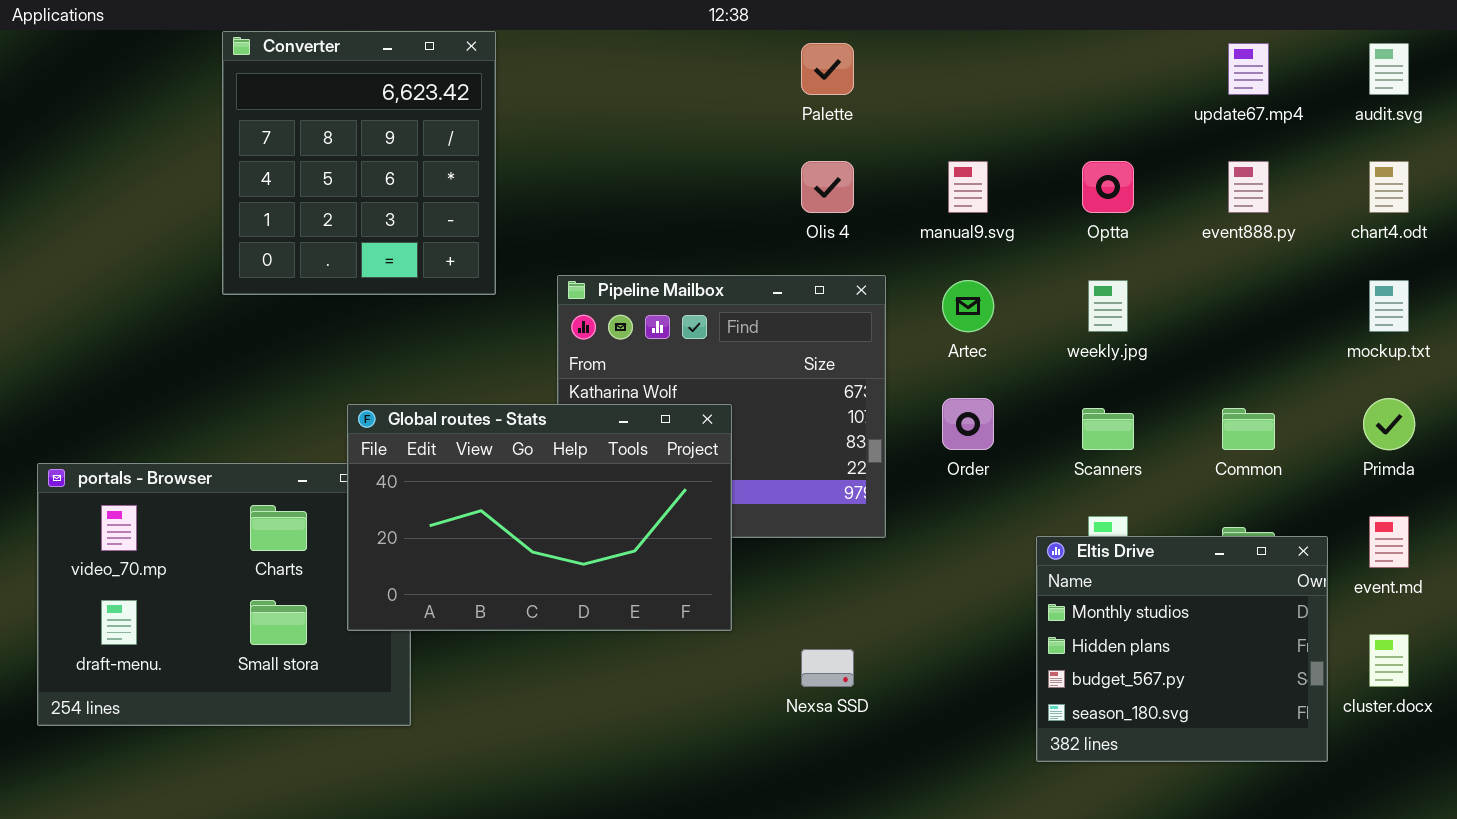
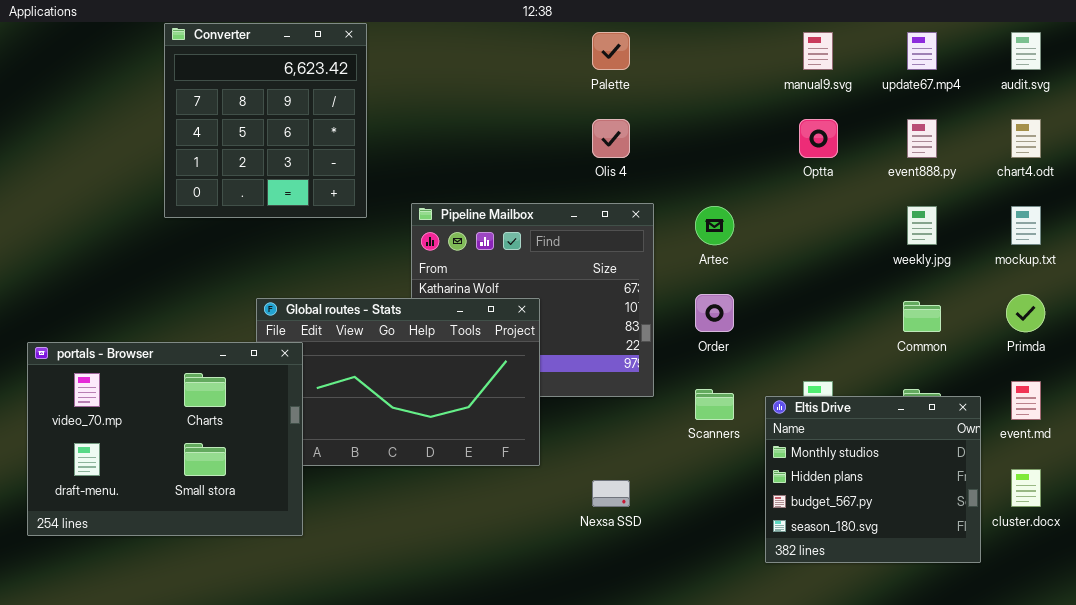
manual9.svg: [948,161,988,213] -> [803,32,833,70], moved
weekly.jpg: [1088,280,1128,332] -> [907,206,937,245], moved
Scanners: [1082,408,1134,450] -> [695,389,734,420], moved
portals - Browser: [37,463,411,726] -> [27,342,303,536], raised

